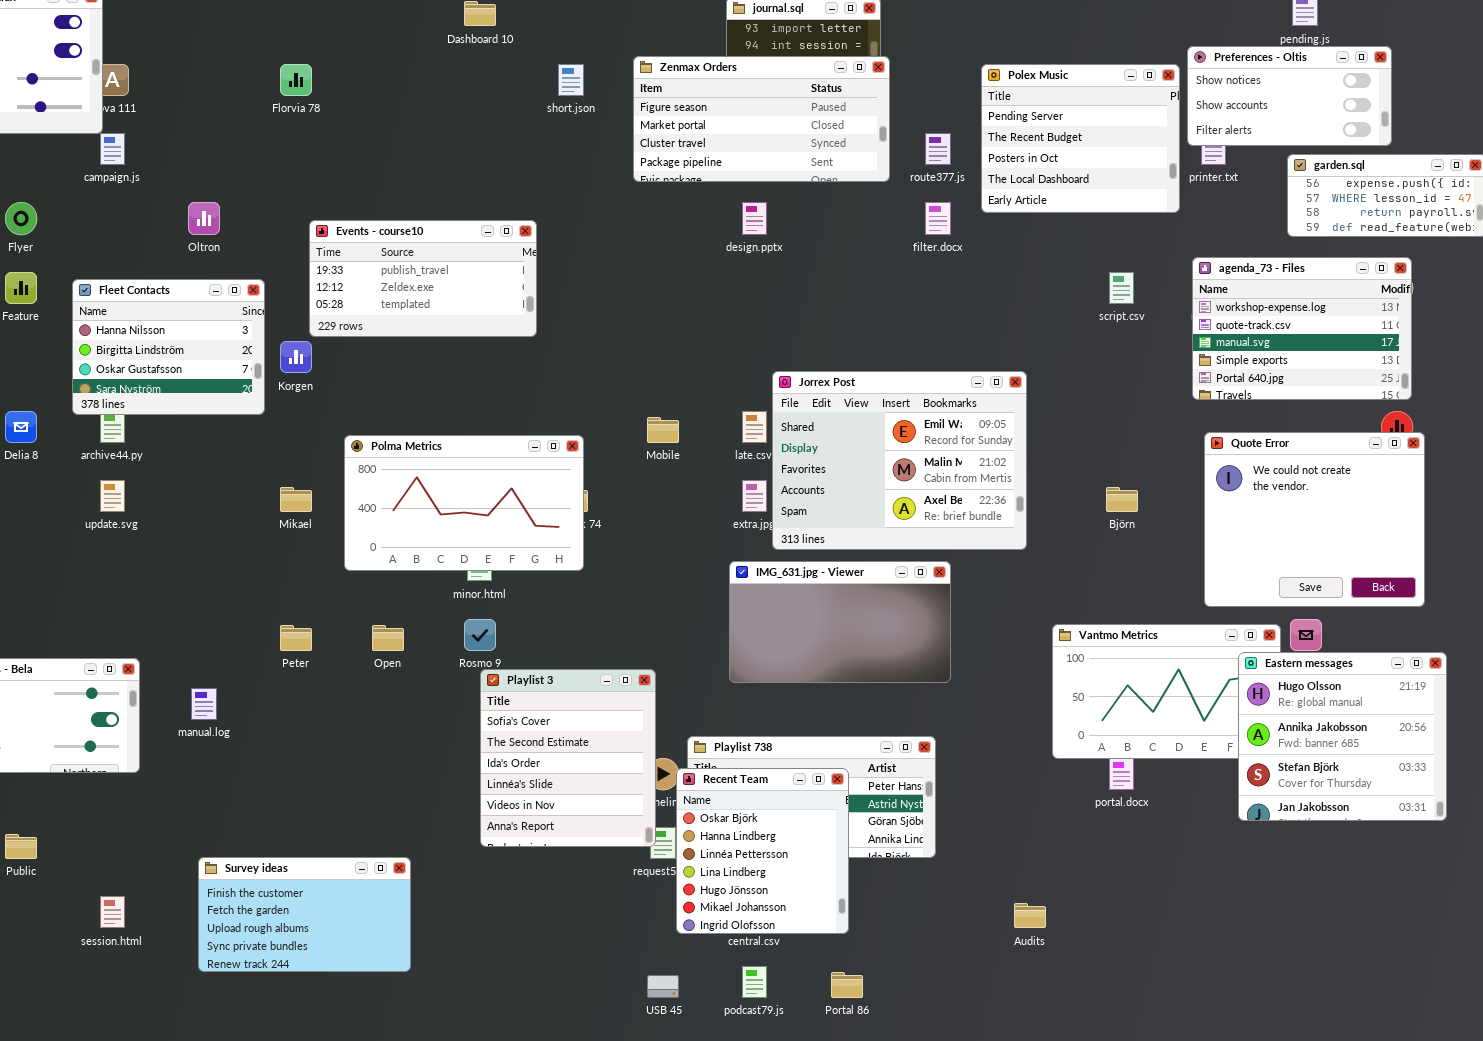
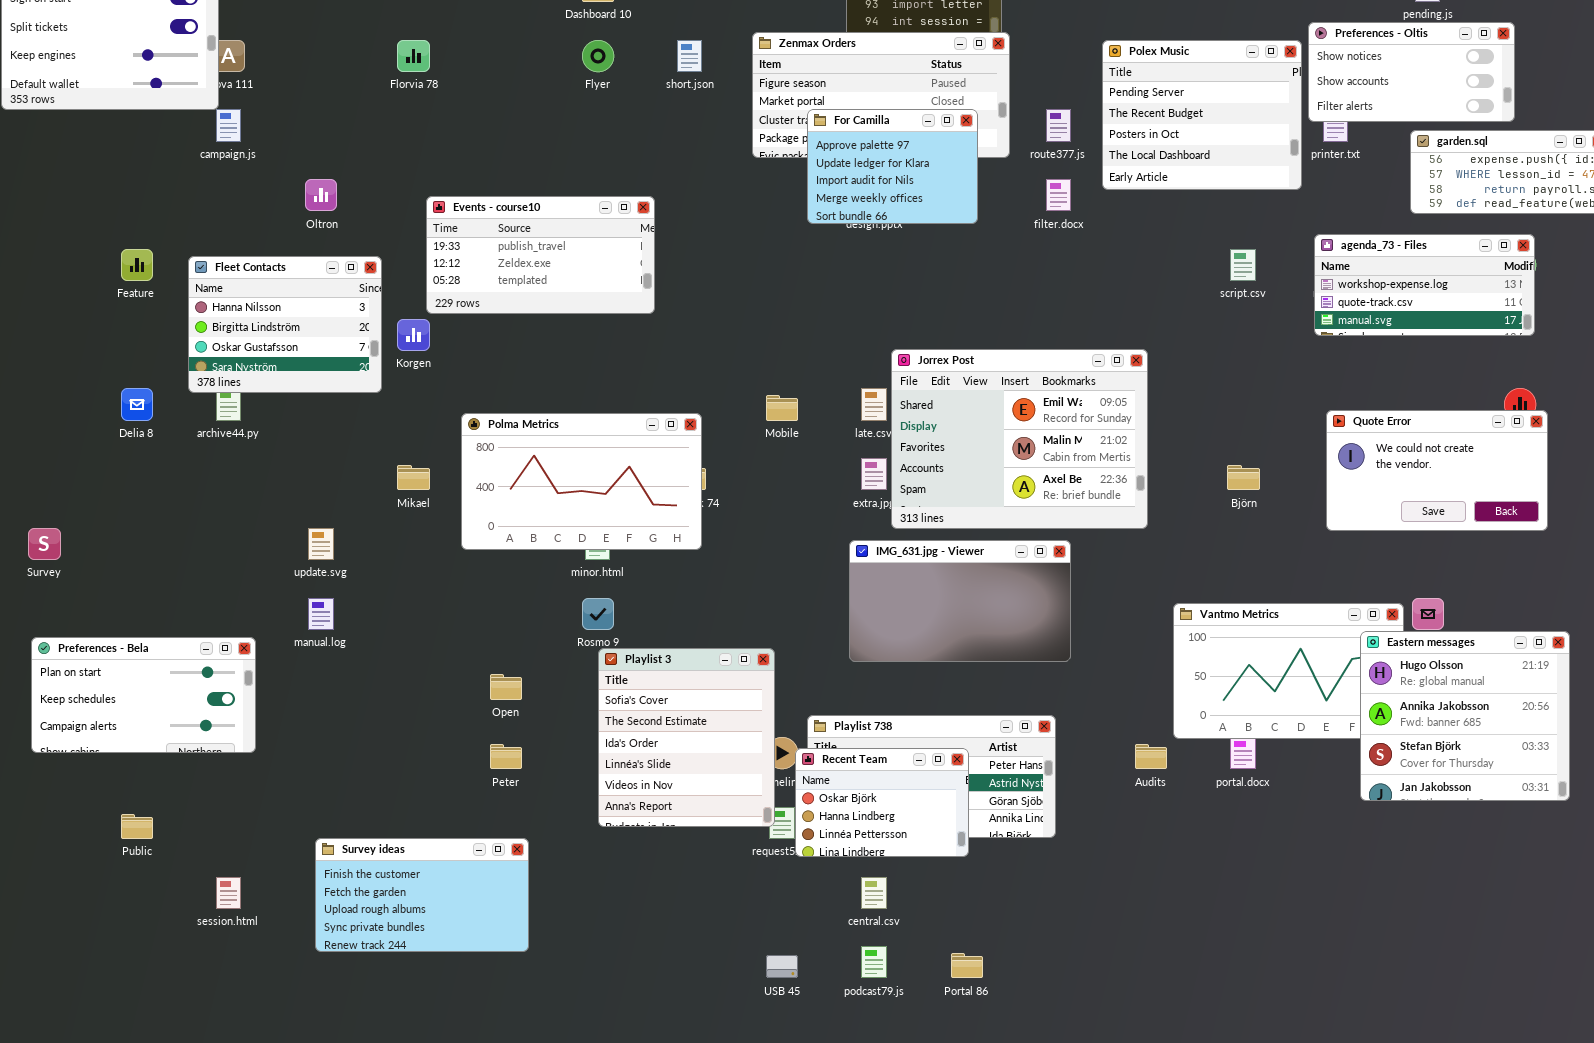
For Camilla: none -> [807,109,978,224], opened
Flyer: [5,202,37,235] -> [582,40,614,72], moved
agenda_73 - Files: [1192,257,1412,400] -> [1314,234,1535,336], resized
Quote Error: [1204,432,1425,607] -> [1326,410,1548,531], resized
update.svg: [100,480,125,512] -> [308,528,334,560], moved
Peter: [280,625,312,651] -> [490,744,522,769], moved
Open: [372,625,404,651] -> [490,674,522,700], moved
manual.log: [191,688,217,720] -> [308,598,334,630], moved
Recent Team: [676,768,849,934] -> [795,748,969,857], resized
Audits: [1014,903,1046,928] -> [1135,744,1167,769], moved

